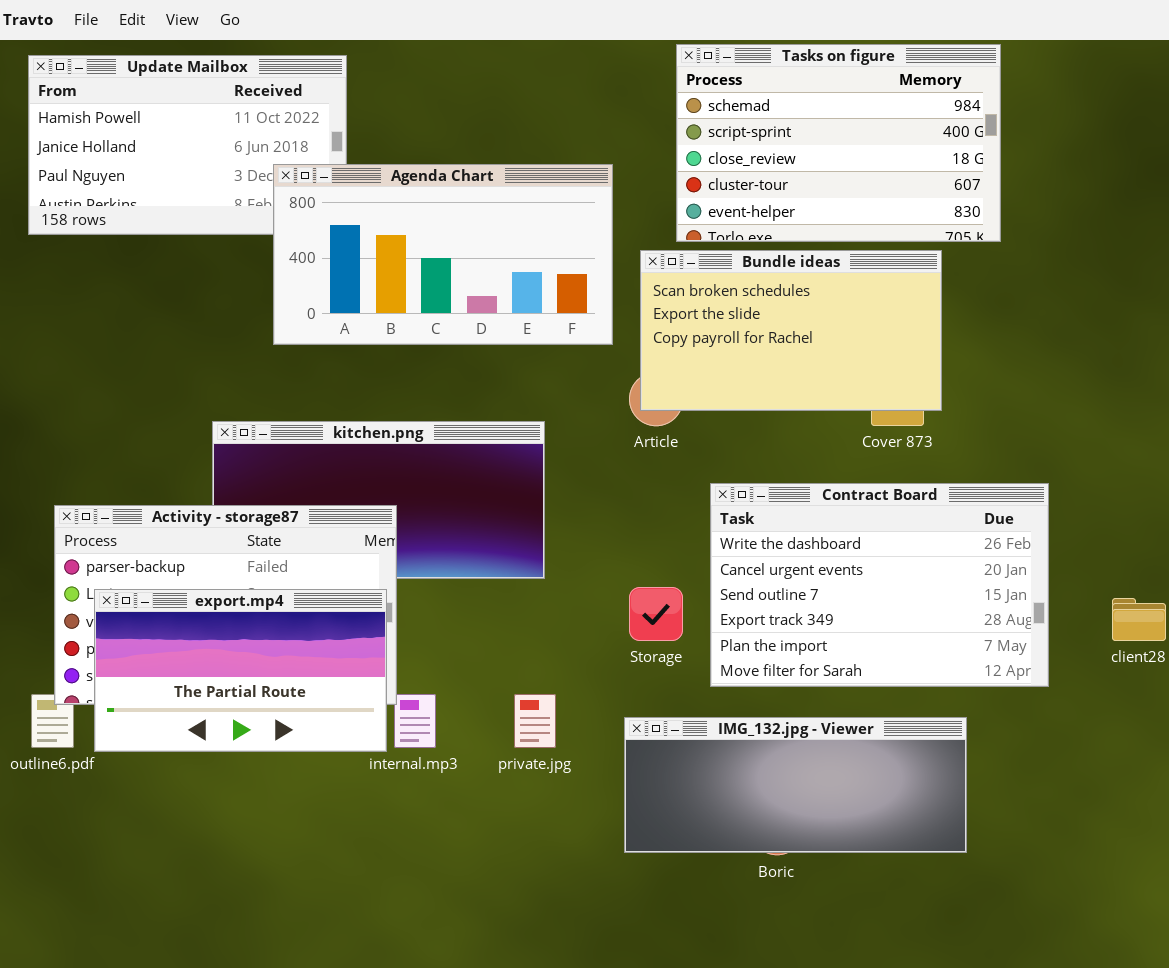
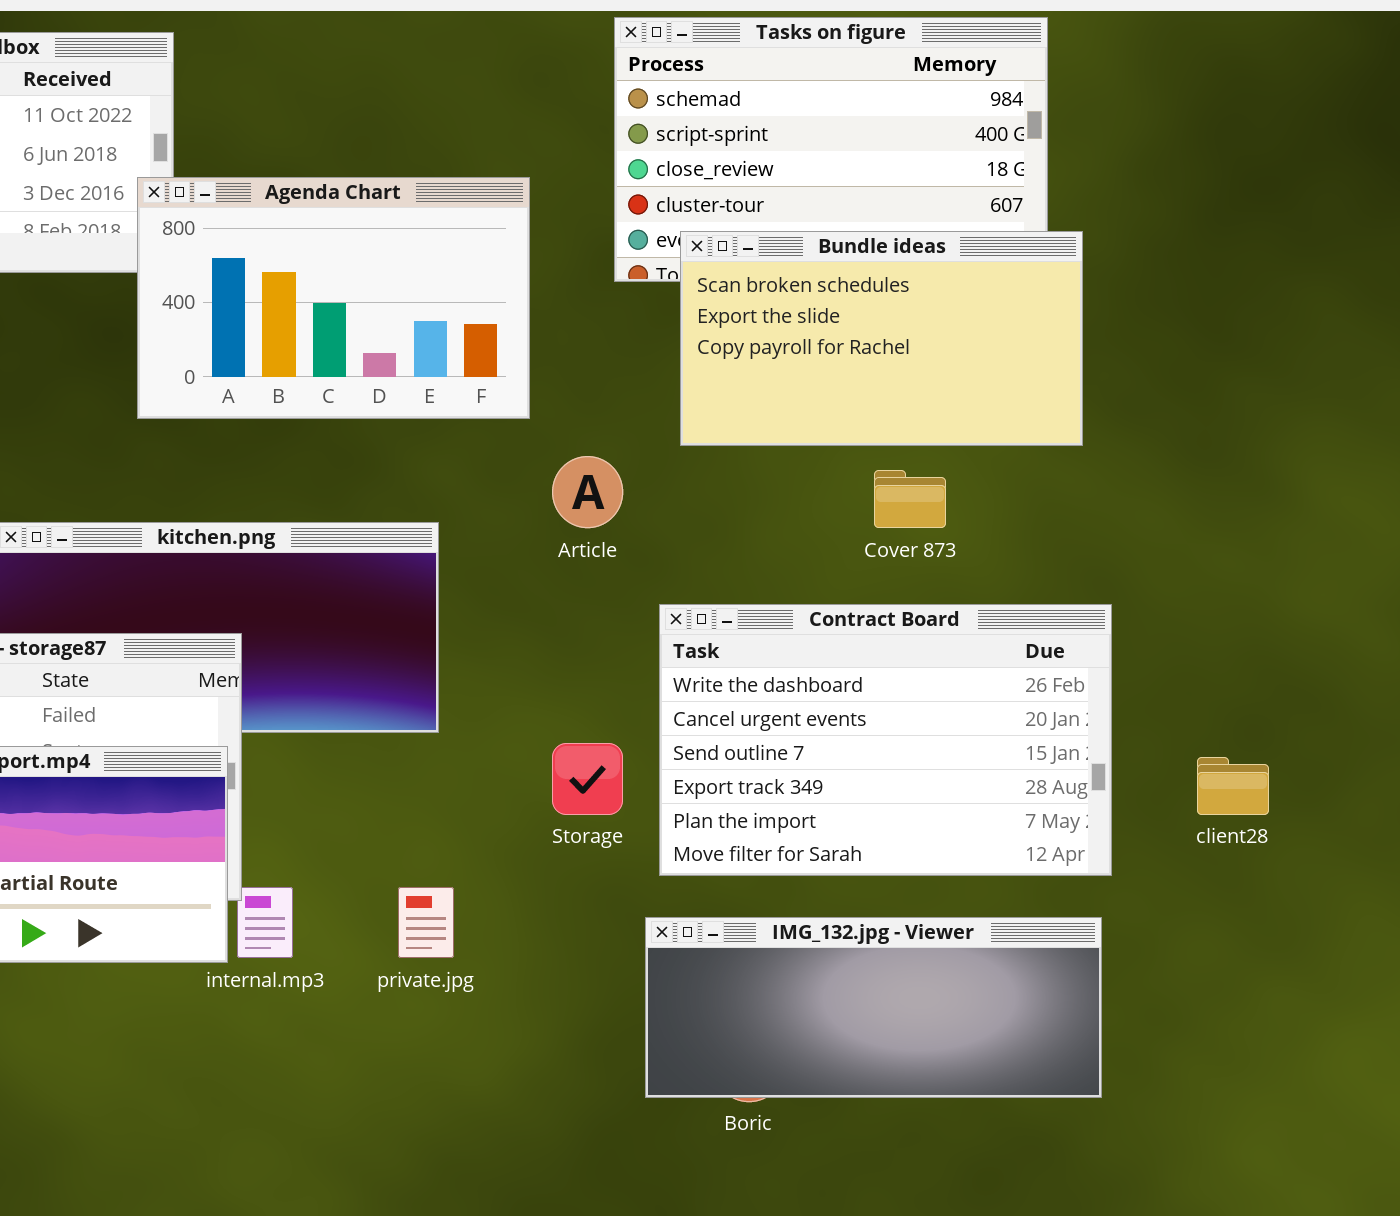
Agenda Chart: [273,164,613,345] -> [137,177,530,419], resized
Bundle ideas: [640,250,942,411] -> [680,231,1083,446], moved
IMG_132.jpg - Viewer: [624,717,967,853] -> [645,917,1102,1098], moved

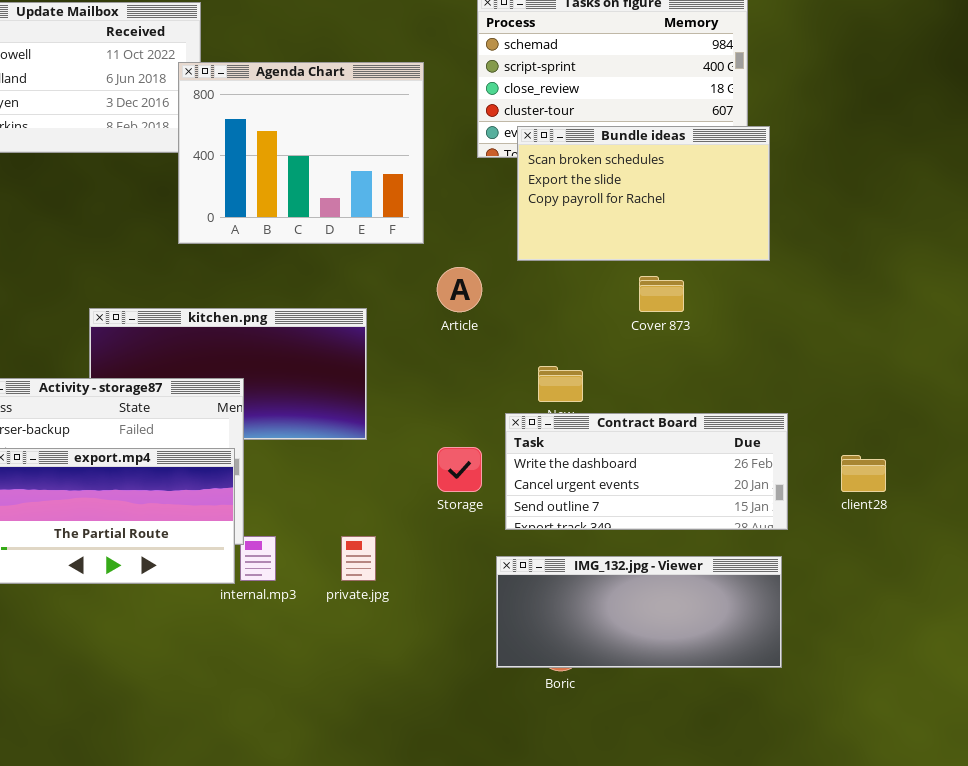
Agenda Chart: [137,177,530,419] -> [178,62,424,244], resized
Contract Board: [659,604,1112,876] -> [505,413,788,530], resized

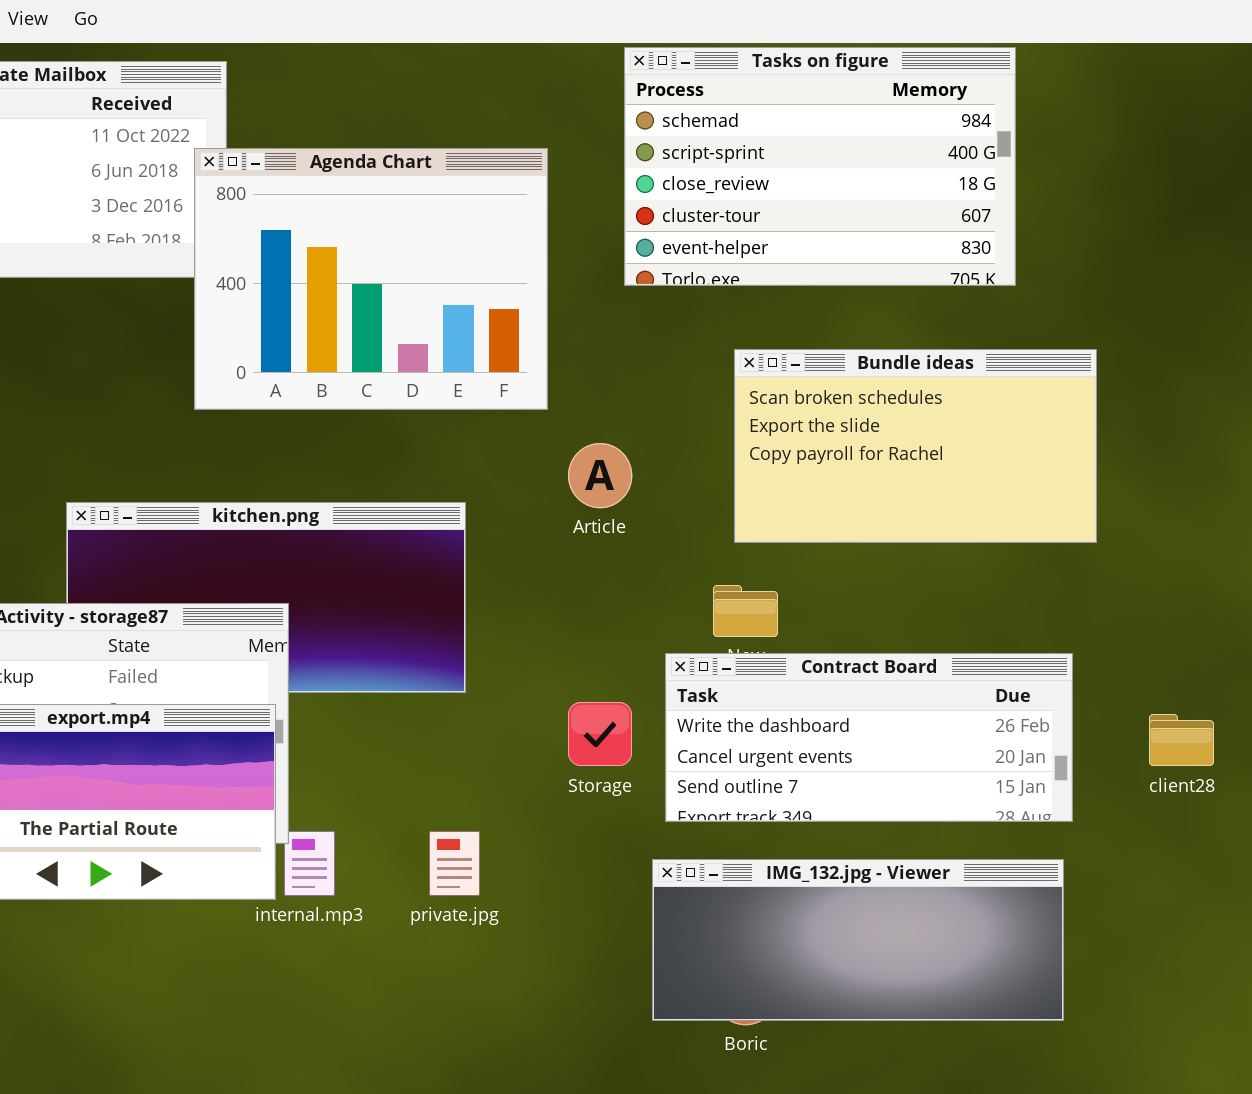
Bundle ideas: [517,126,770,261] -> [734,349,1097,543], moved

